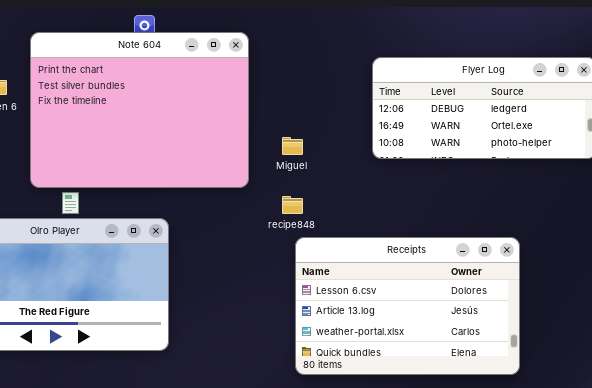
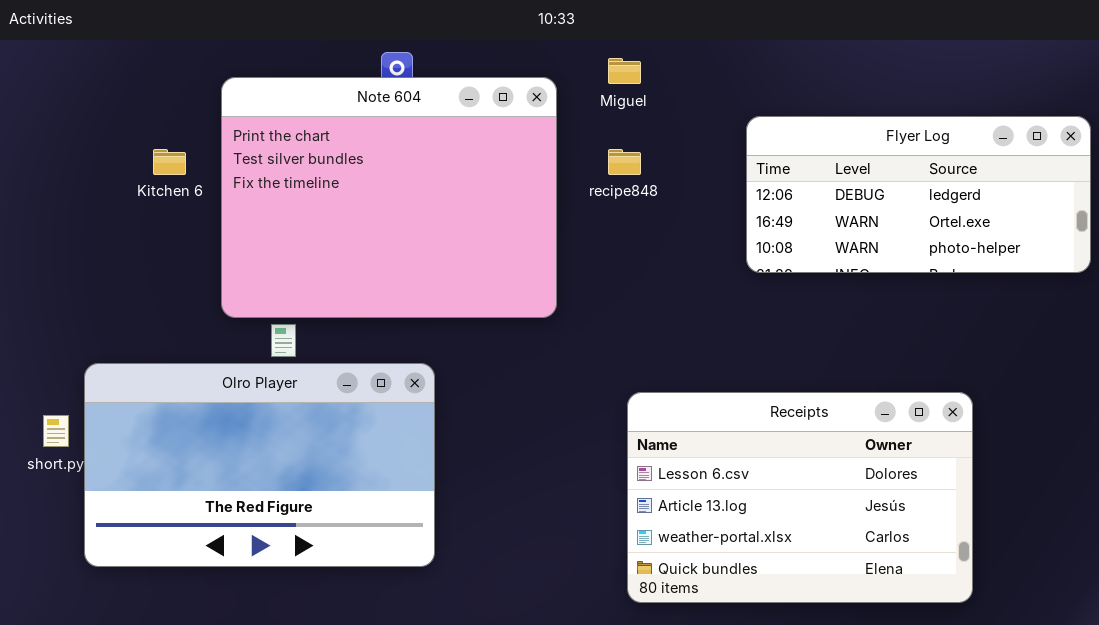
Miguel: [282,137,303,155] -> [608,58,641,84], moved
recipe848: [282,196,303,214] -> [608,149,641,175], moved

